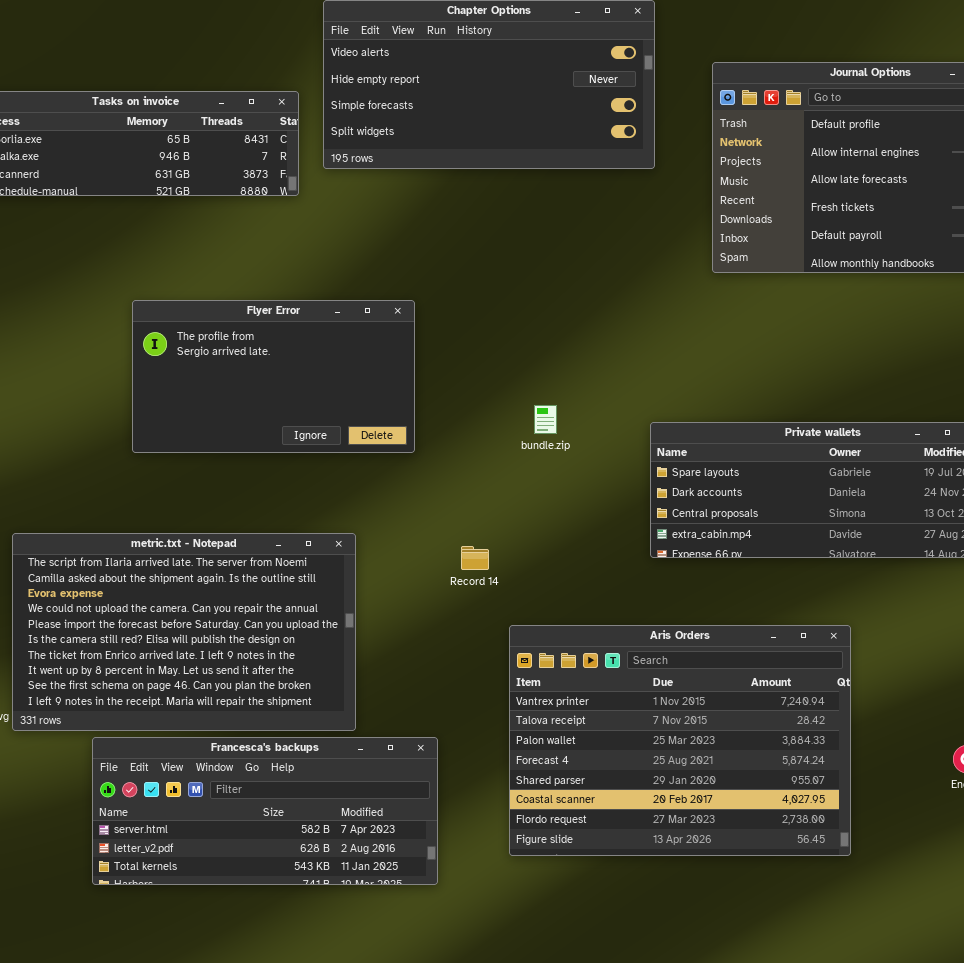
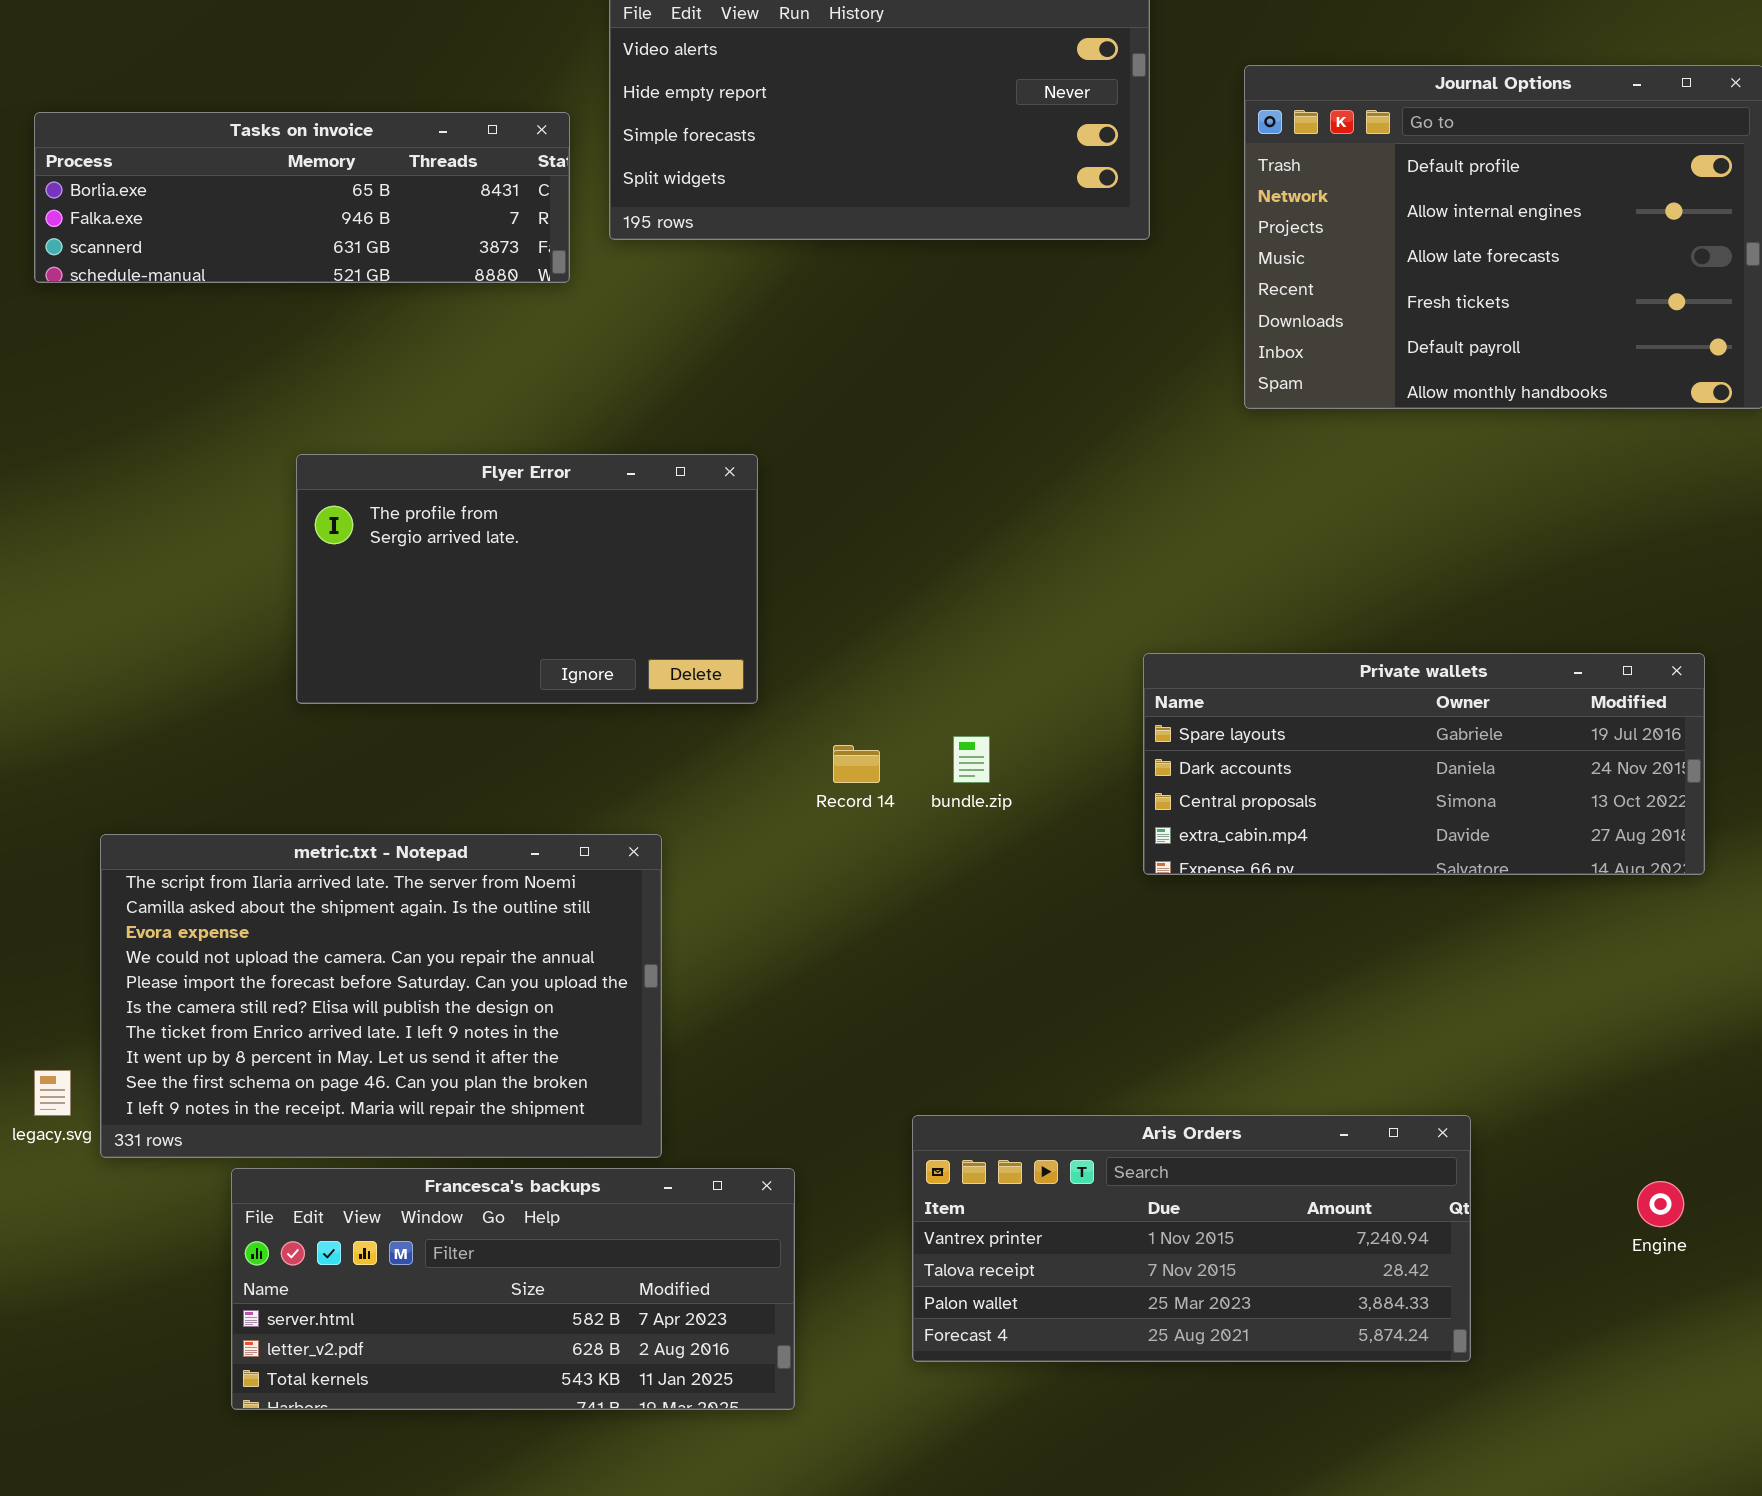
bundle.zip: [534,405,557,434] -> [953,736,990,783], moved
Record 14: [461,546,489,570] -> [833,745,880,783], moved
Aris Orders: [509,625,851,856] -> [912,1115,1471,1362], resized

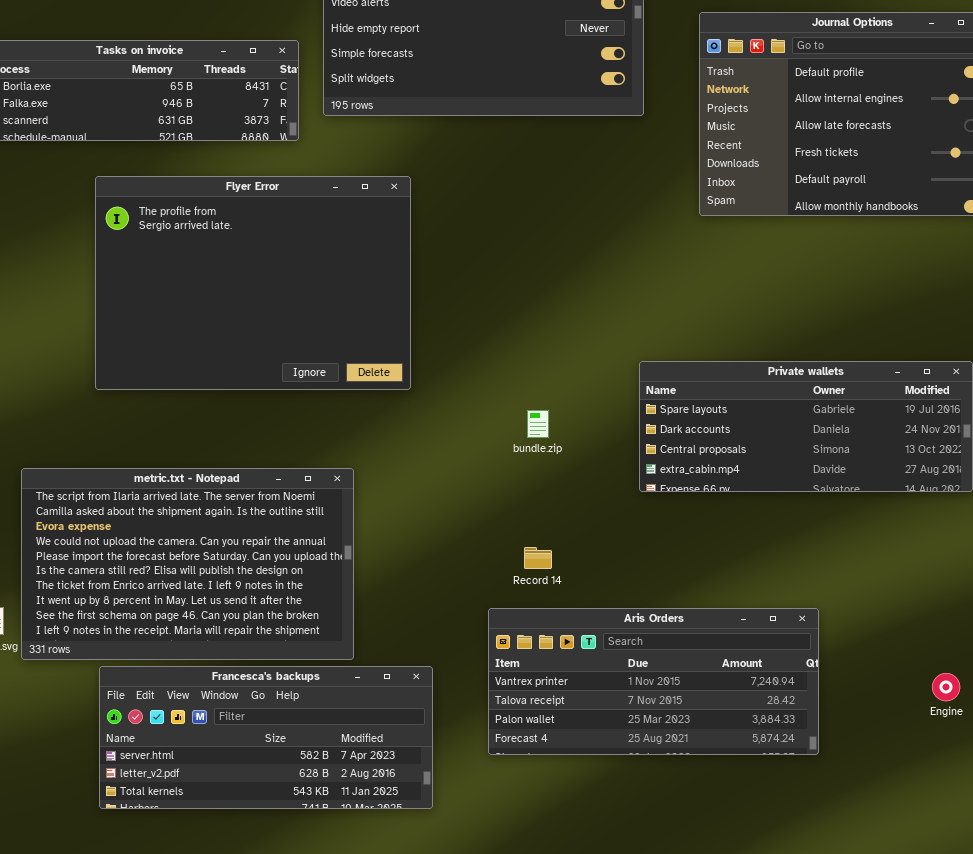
Flyer Error: [296,454,758,704] -> [95,176,411,390], resized
Record 14: [833,745,880,783] -> [524,547,552,569], moved
Aris Orders: [912,1115,1471,1362] -> [488,608,819,755], moved

